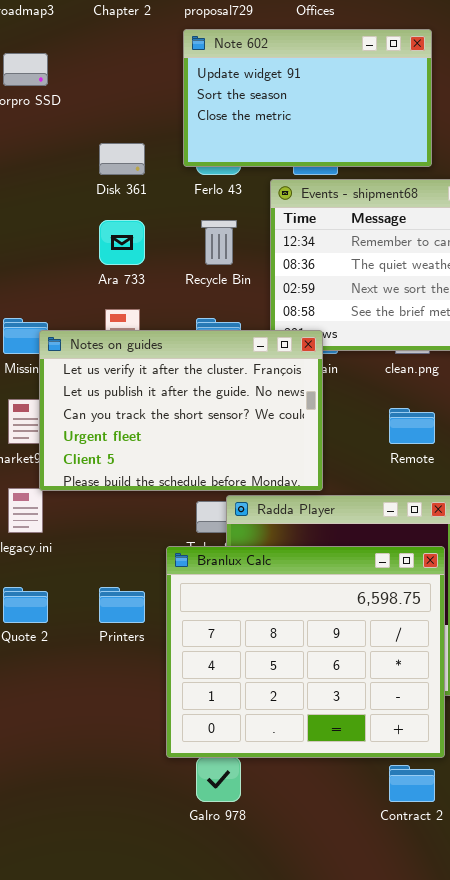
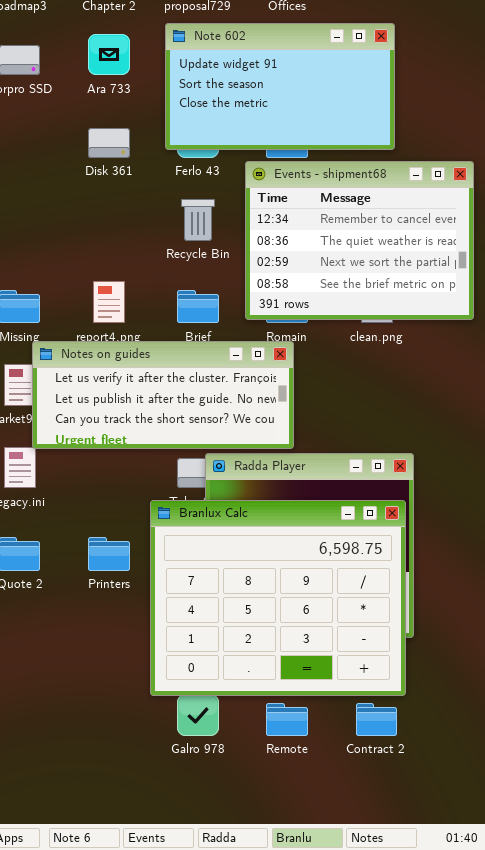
Ara 733: [99,220,145,265] -> [88,34,130,75], moved
Notes on guides: [39,330,323,491] -> [32,341,294,449], resized
Remote: [389,408,435,444] -> [266,703,308,736], moved

